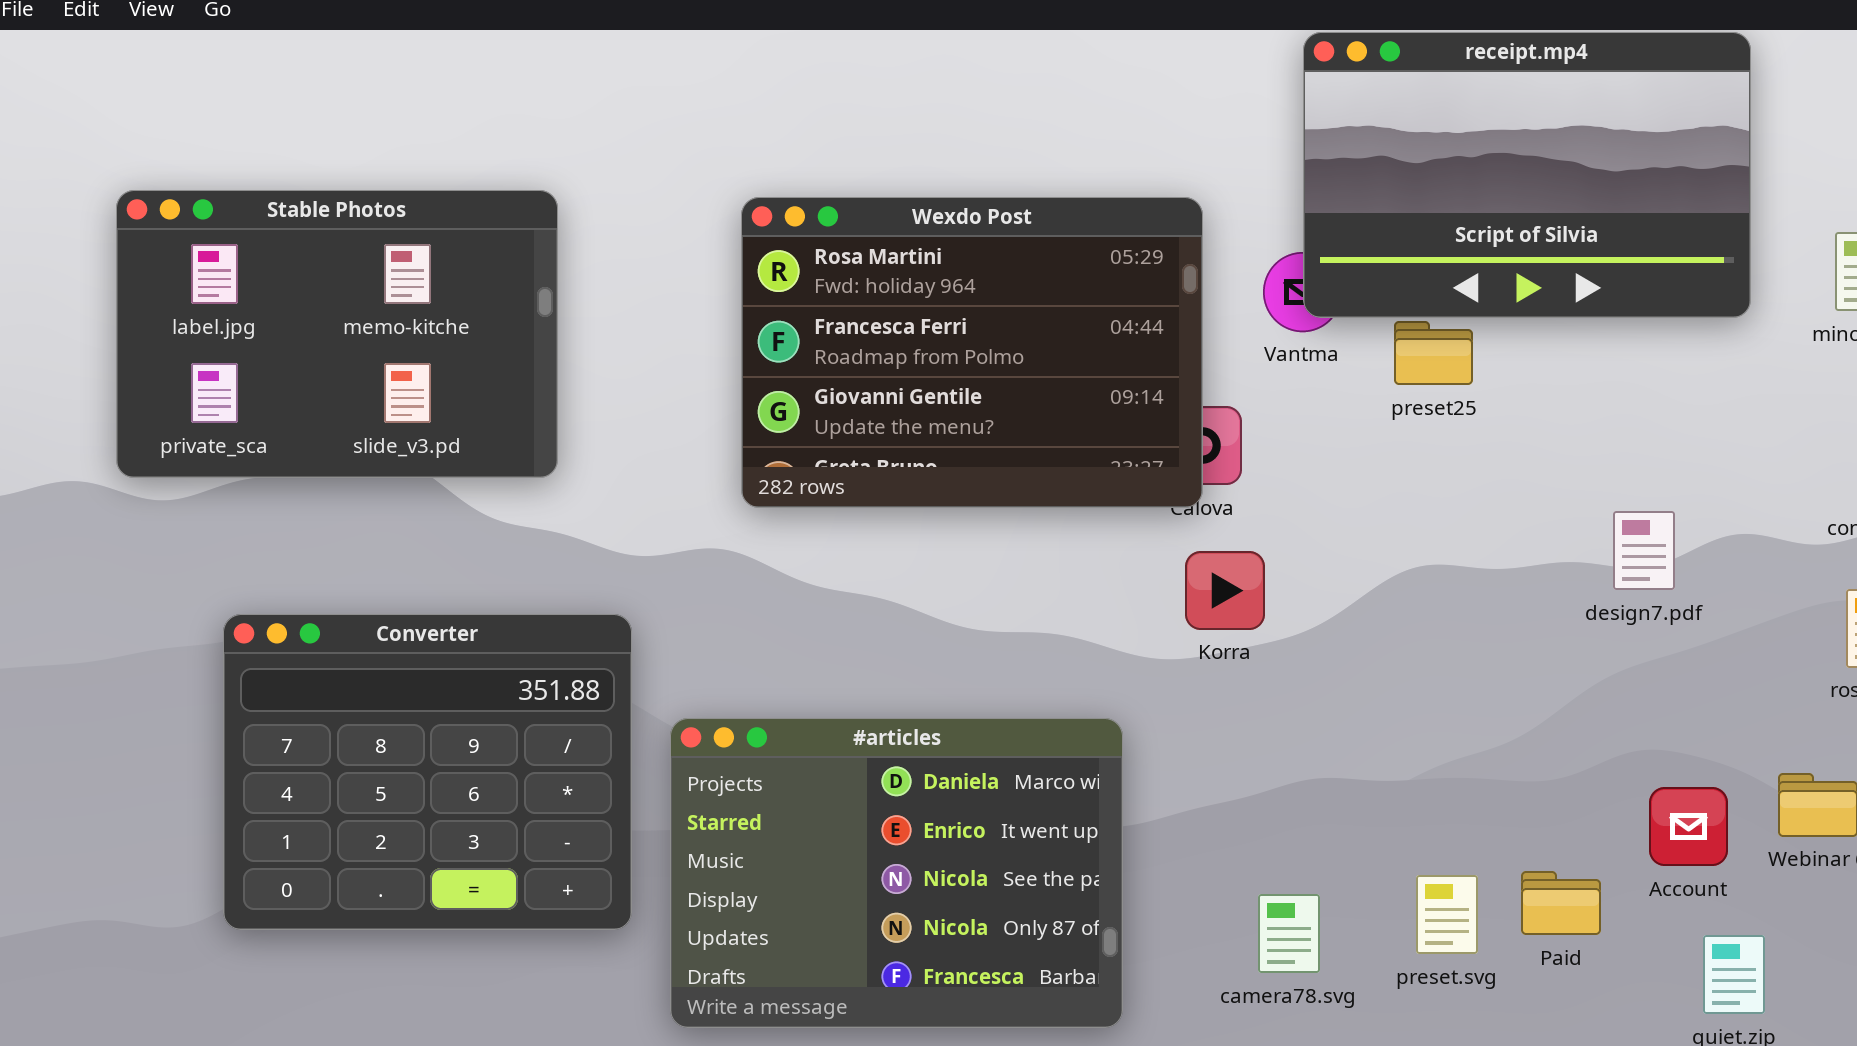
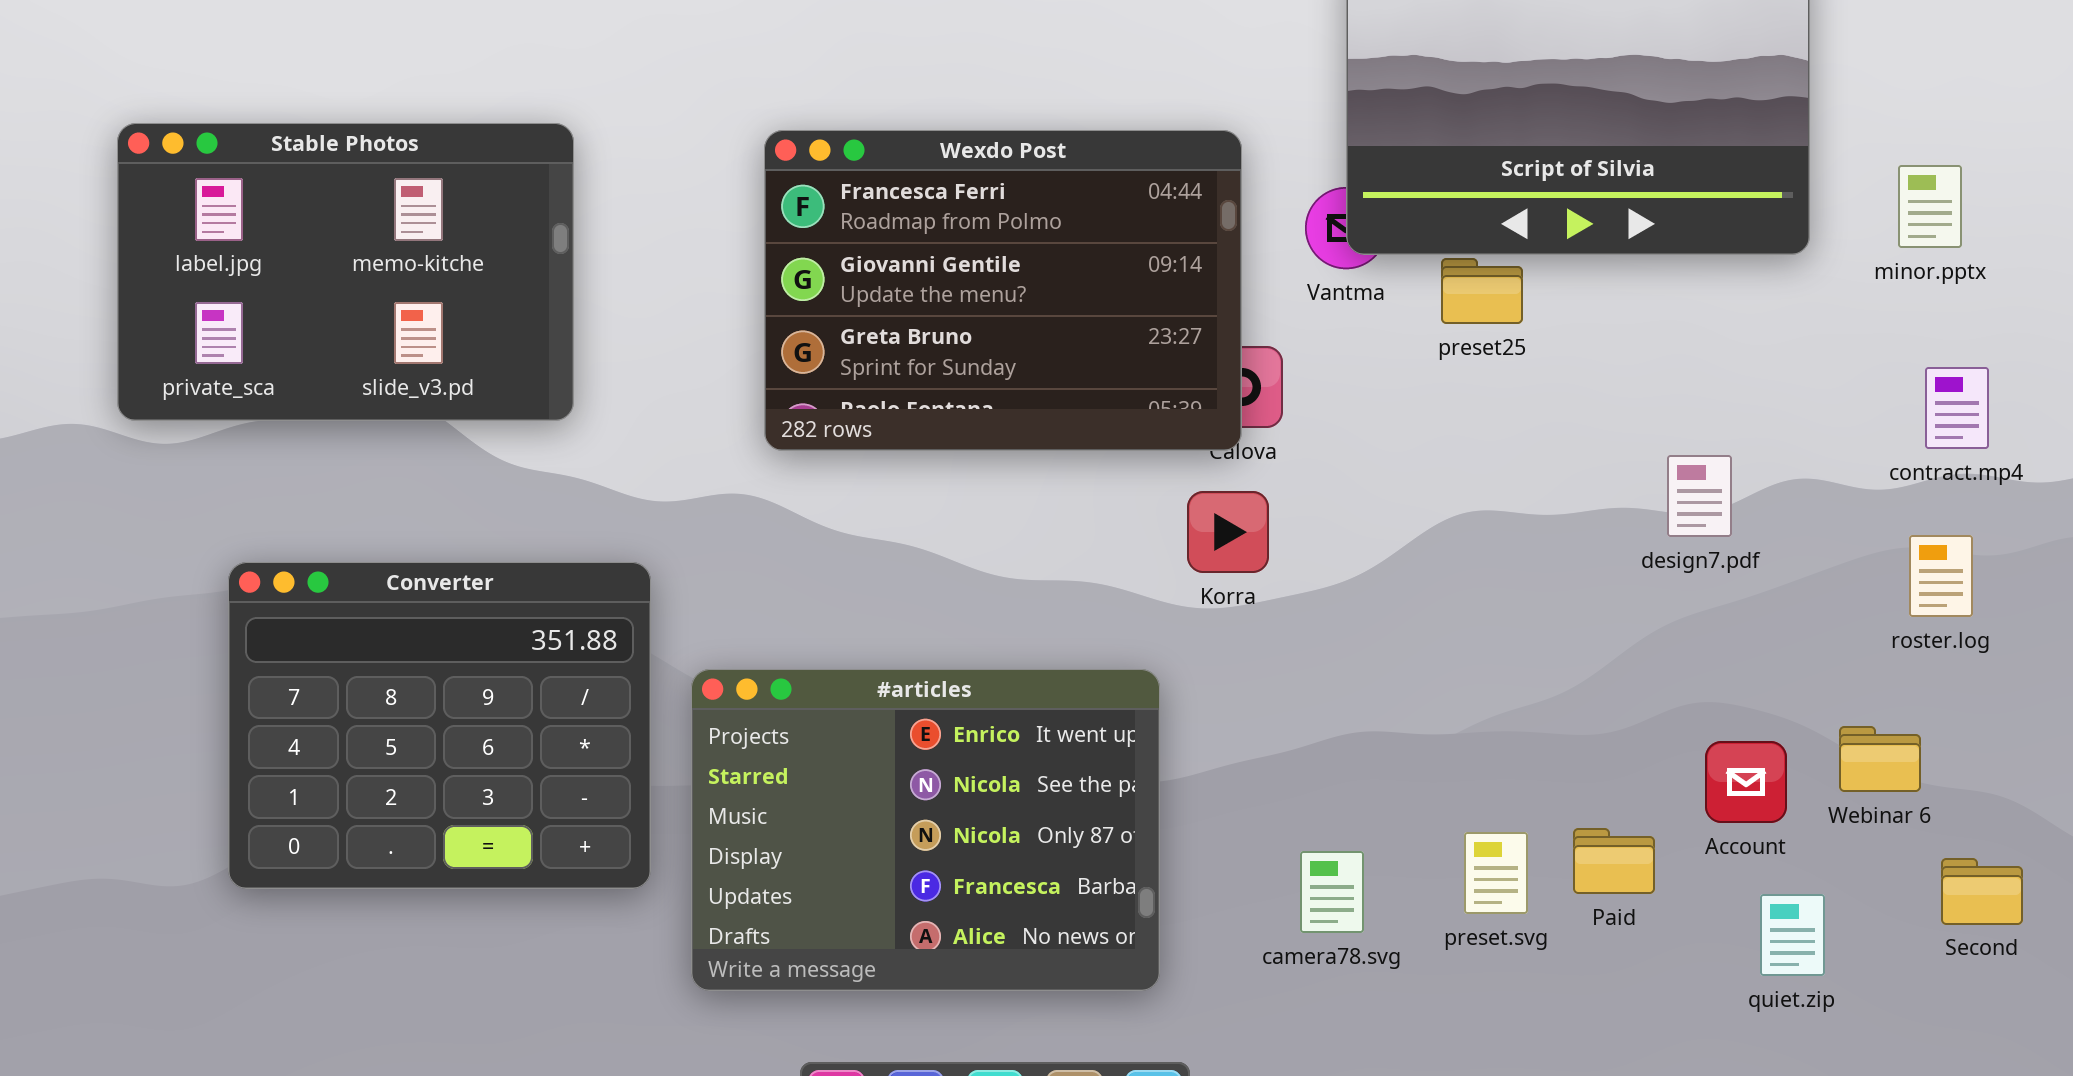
Wexdo Post: [741,197,1203,508] -> [764,130,1242,451], scrolled down 1 row
Korra: [1185,551,1265,630] -> [1187,491,1269,573], moved
#articles: [670,718,1123,1028] -> [691,669,1160,991], scrolled down 1 row

